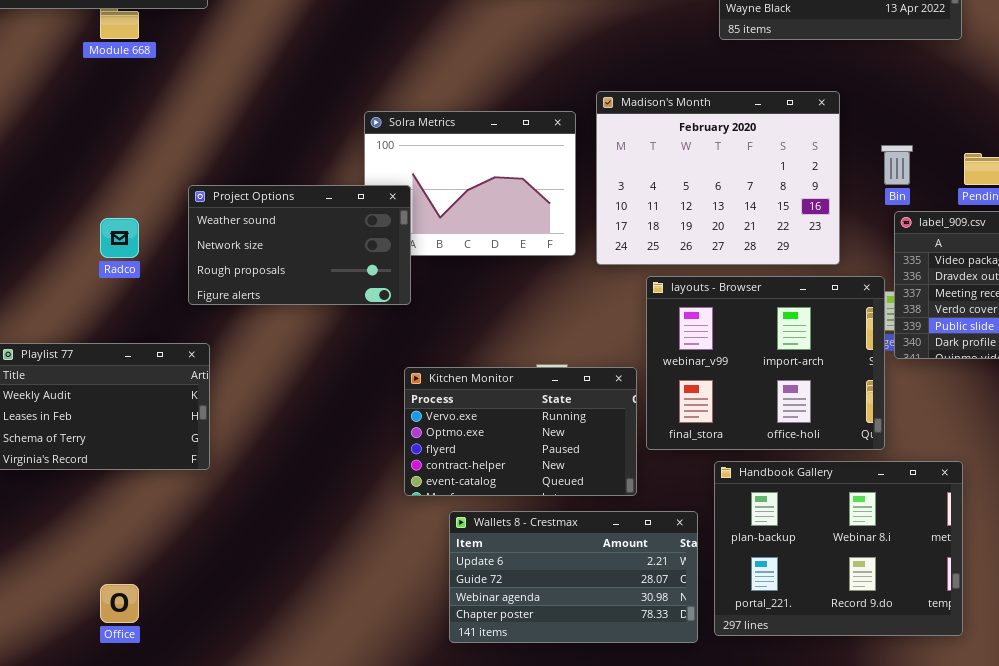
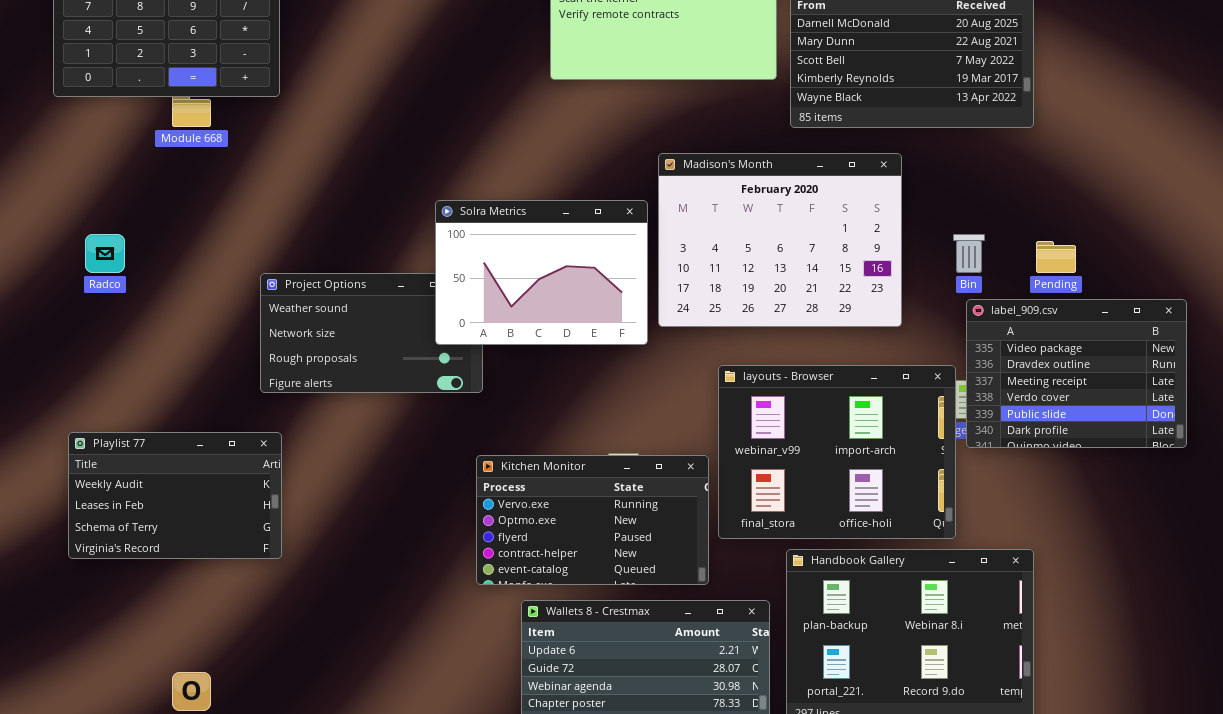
Madison's Month: [596,91,840,265] -> [658,153,902,327], moved
Solra Metrics: [364,111,576,256] -> [435,200,648,345], raised
Radco: [100,218,139,258] -> [85,234,125,273], moved

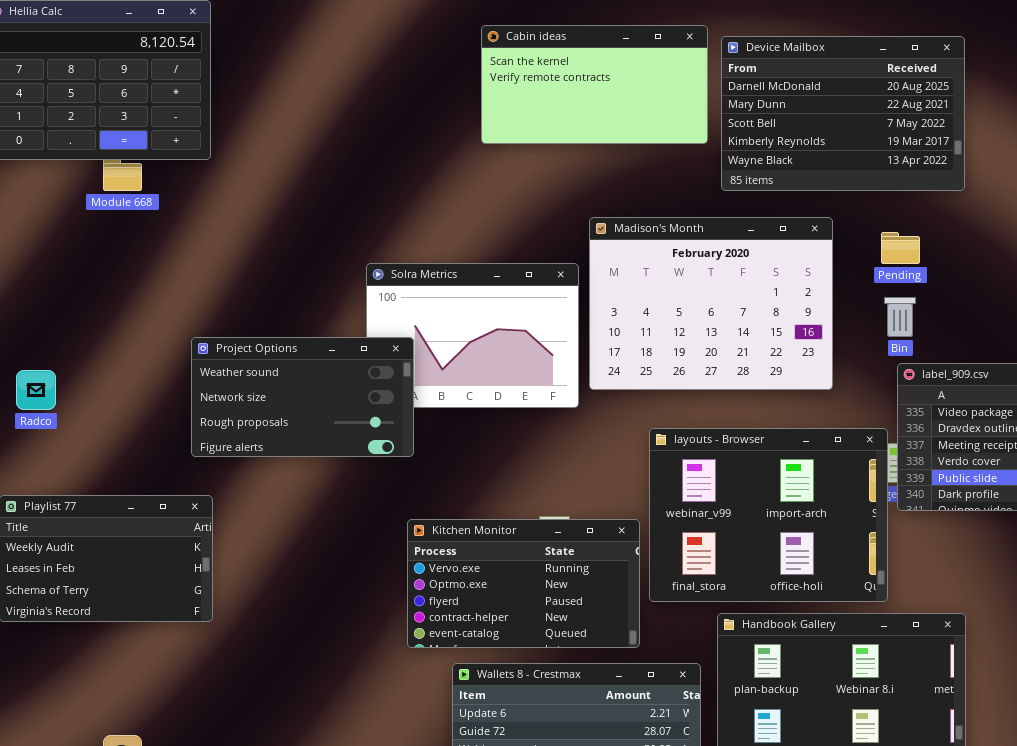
Radco: [85,234,125,273] -> [16,370,56,410], moved
Pending: [1036,241,1076,273] -> [881,232,920,264], moved
Project Options: [260,273,483,393] -> [191,337,414,457], raised

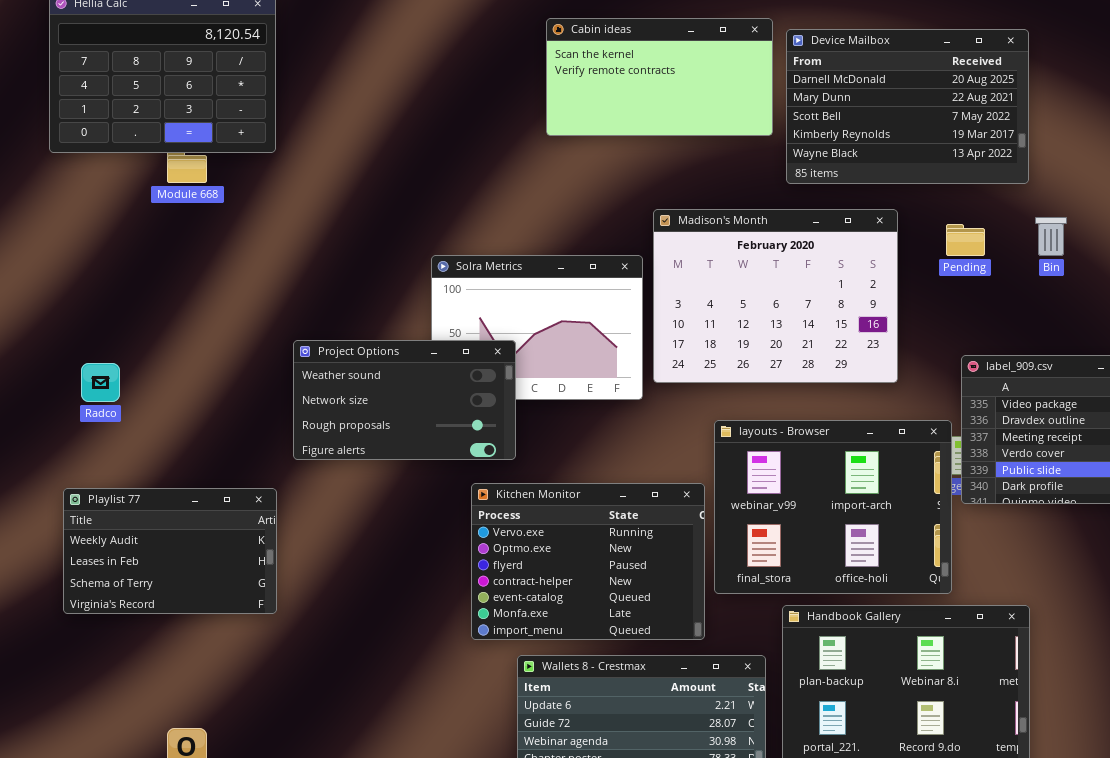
Bin: [884,297,916,337] -> [1035,217,1067,256], moved
Project Options: [191,337,414,457] -> [293,340,516,460], moved
Kitchen Monitor: [407,519,640,648] -> [471,483,705,640], resized

